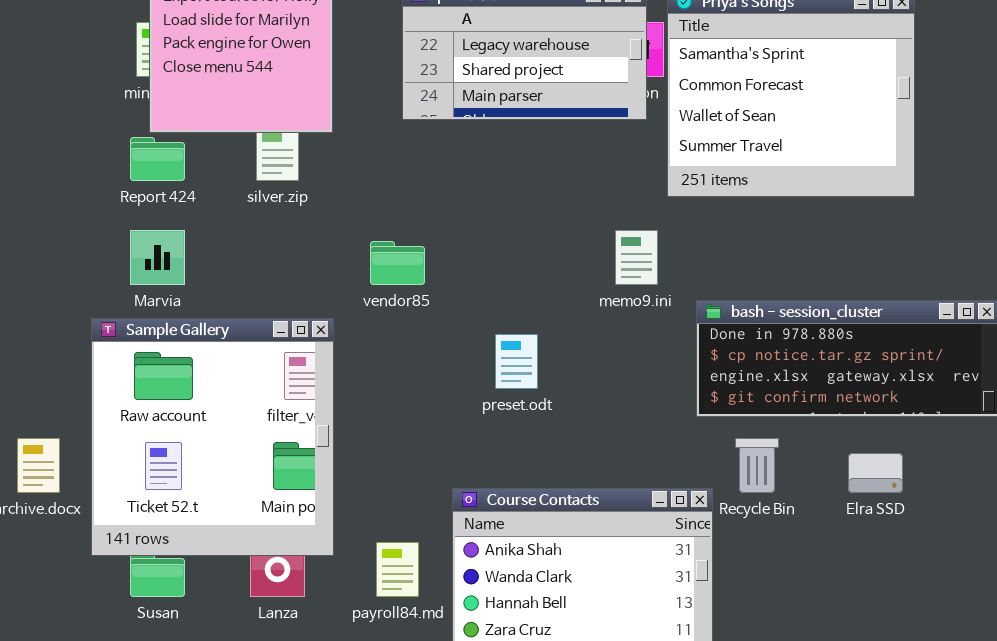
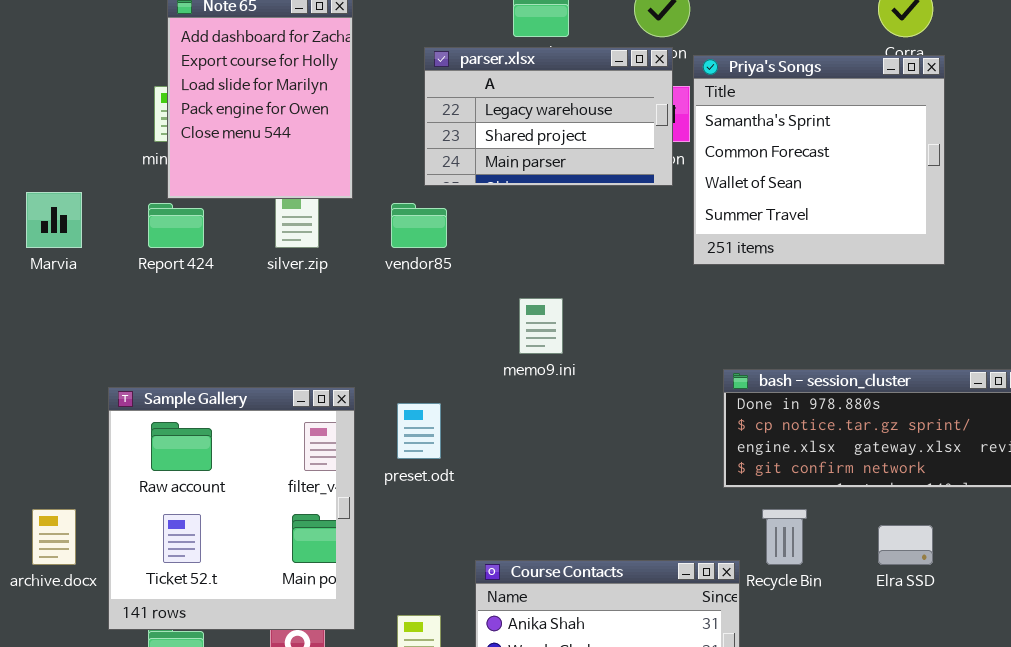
Marvia: [130,230,185,285] -> [26,192,82,248], moved
memo9.ini: [615,230,658,285] -> [519,298,563,354], moved
vendor85: [370,241,425,285] -> [391,203,447,248], moved
preset.odt: [495,334,538,389] -> [397,403,441,459], moved

